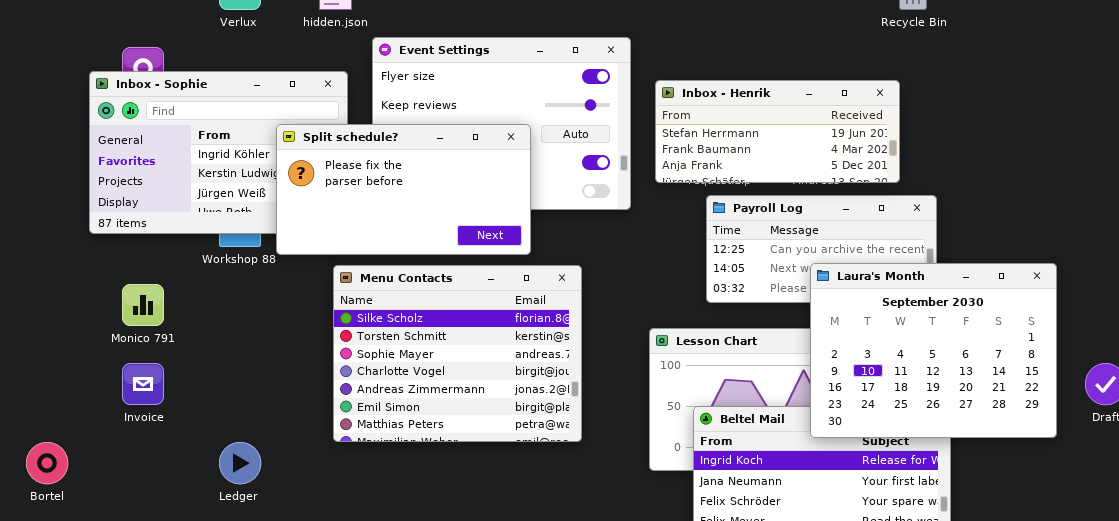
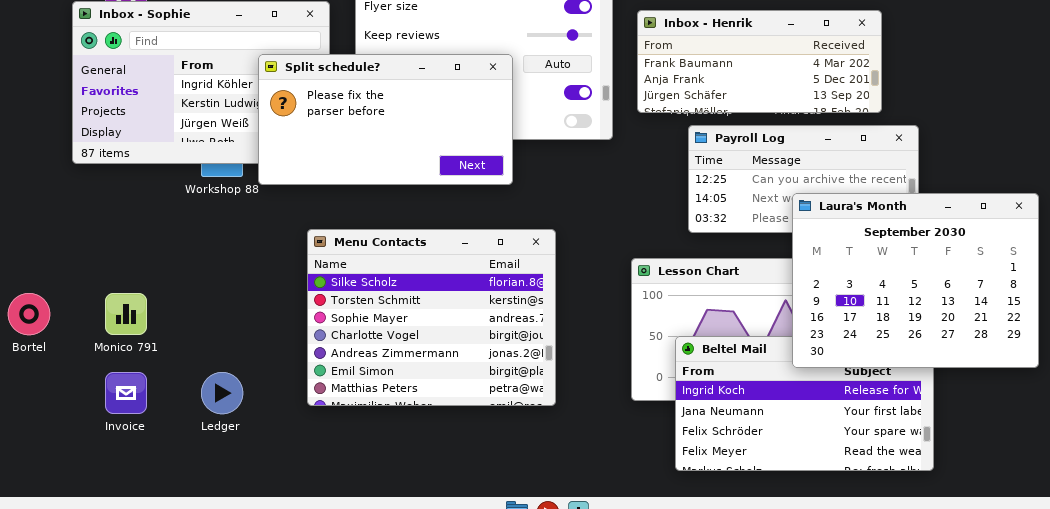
Inbox - Henrik: [655,80,900,183] -> [637,10,882,113], scrolled down 1 row
Menu Contacts: [333,265,582,442] -> [307,229,556,406], moved
Monico 791: [122,284,164,326] -> [105,293,147,335], moved
Invoice: [122,363,164,405] -> [105,372,147,414], moved
Bortel: [26,442,68,484] -> [8,293,50,335], moved

